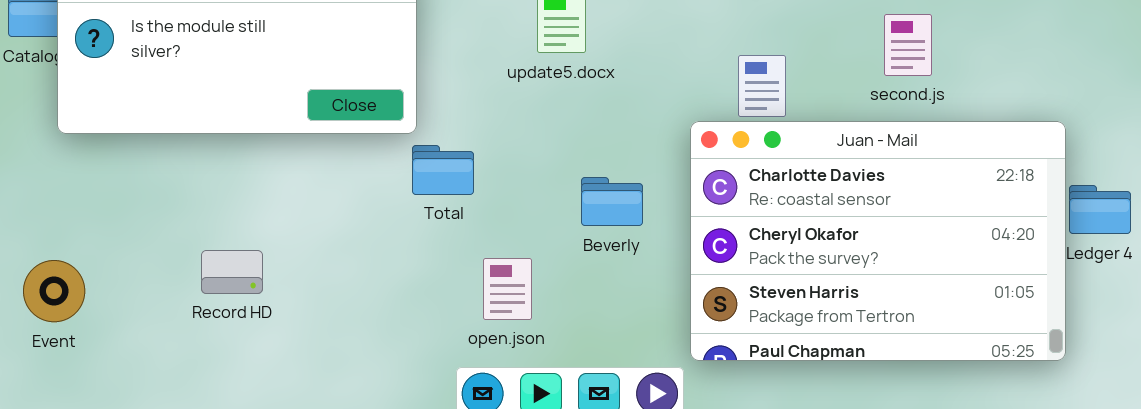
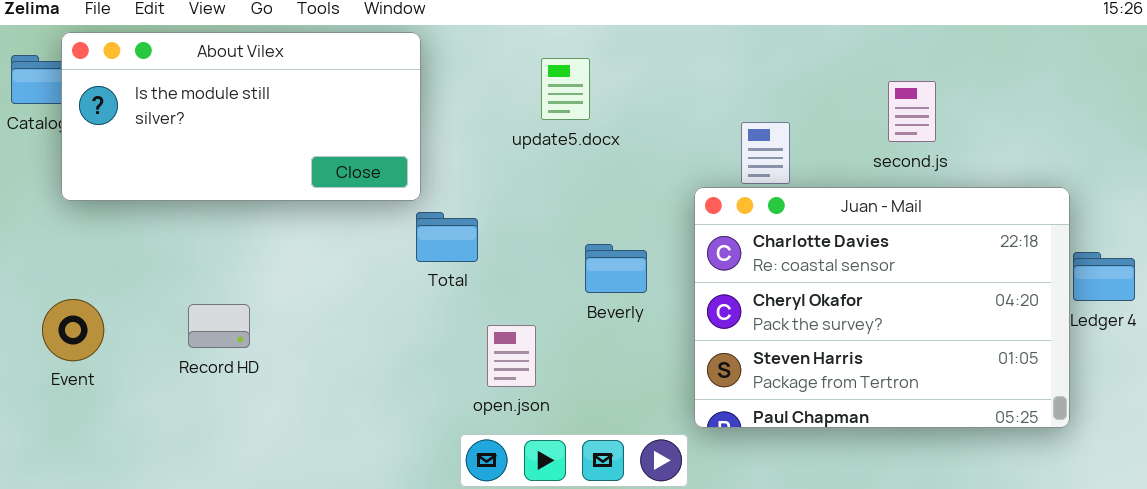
Record HD: [201,250,263,294] -> [188,304,250,348], moved
Event: [23,260,85,322] -> [42,299,104,361], moved

